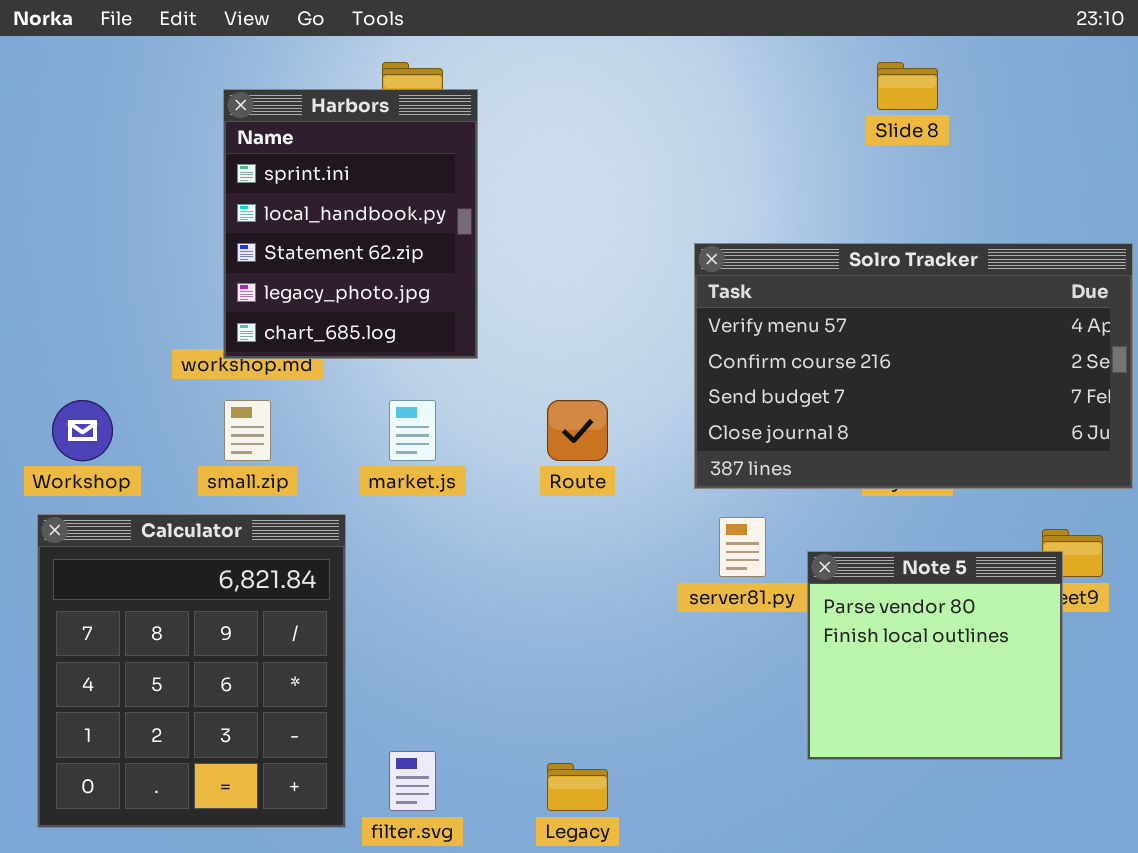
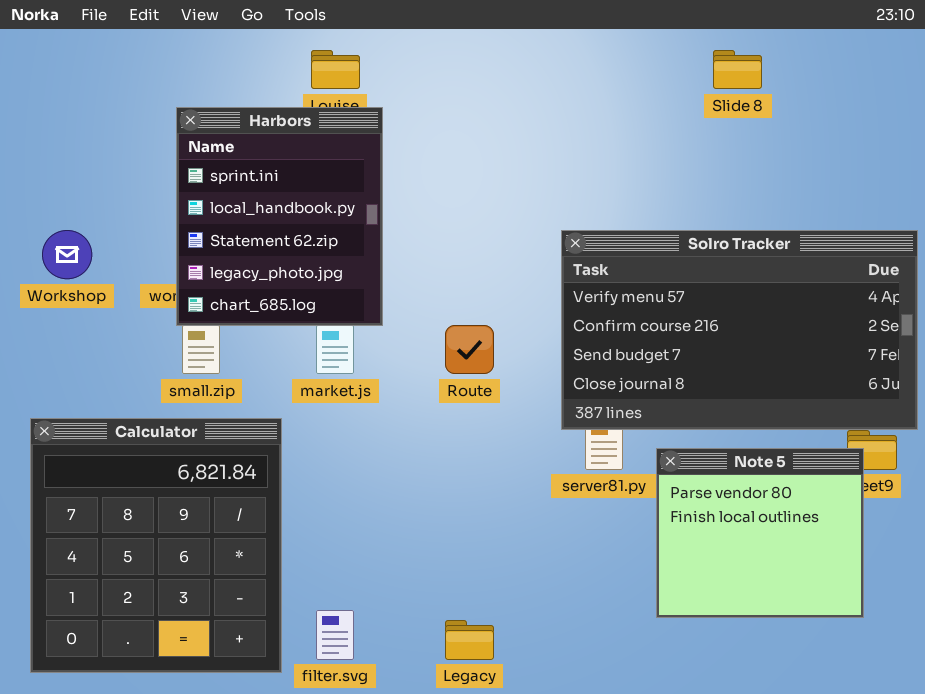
Harbors: [223,89,478,359] -> [176,107,383,326], moved
Solro Tracker: [694,243,1133,489] -> [561,230,918,430], moved
Workshop: [52,400,113,461] -> [42,230,92,279], moved

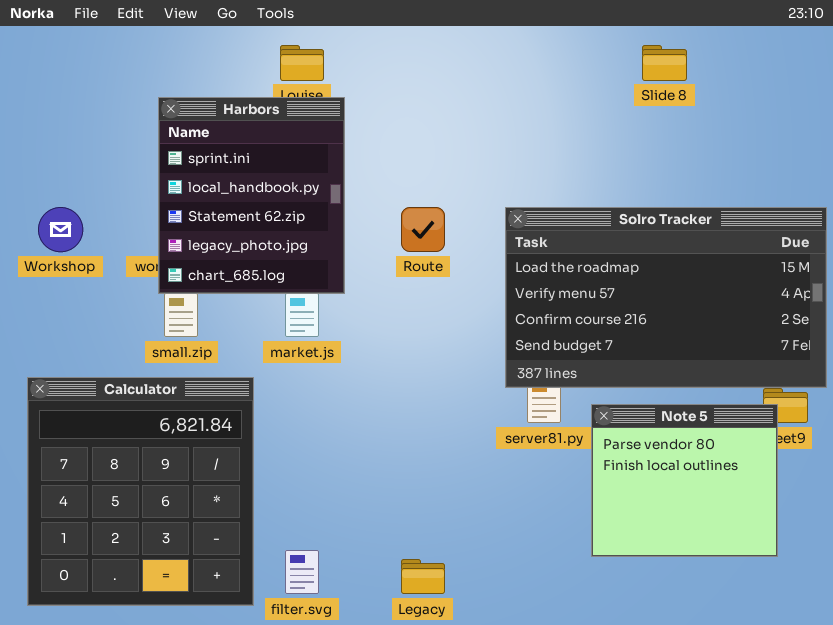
Solro Tracker: [561,230,918,430] -> [505,207,827,388], scrolled up 1 row
Route: [445,325,494,374] -> [401,207,445,252], moved

